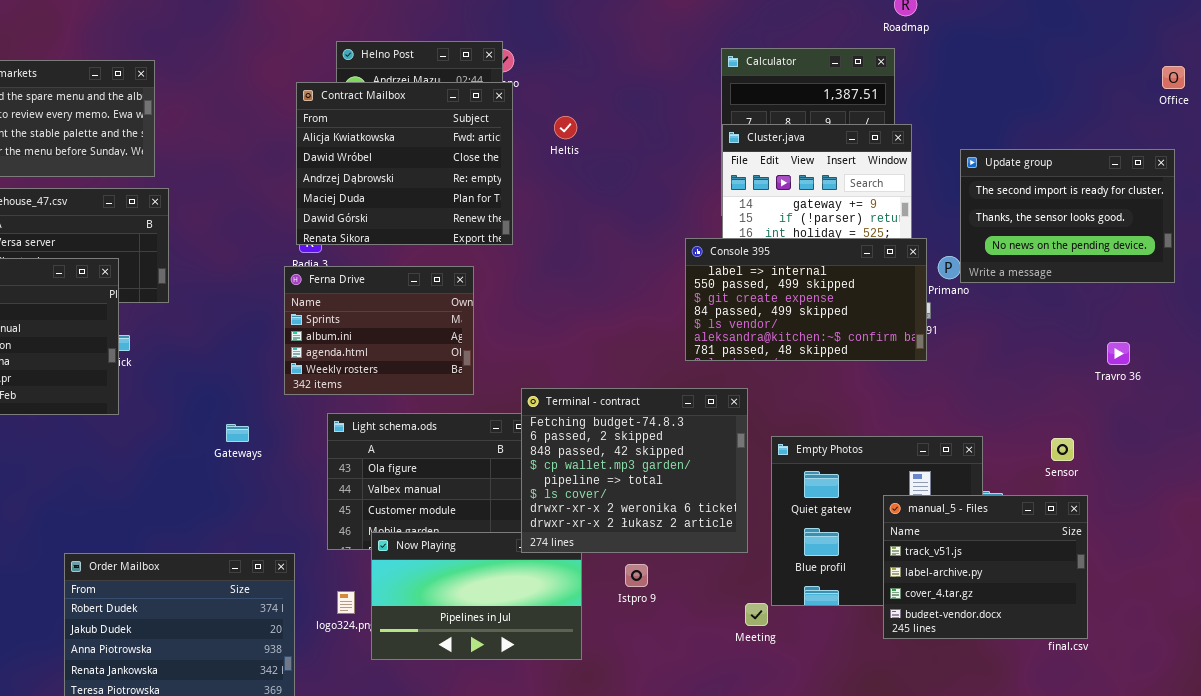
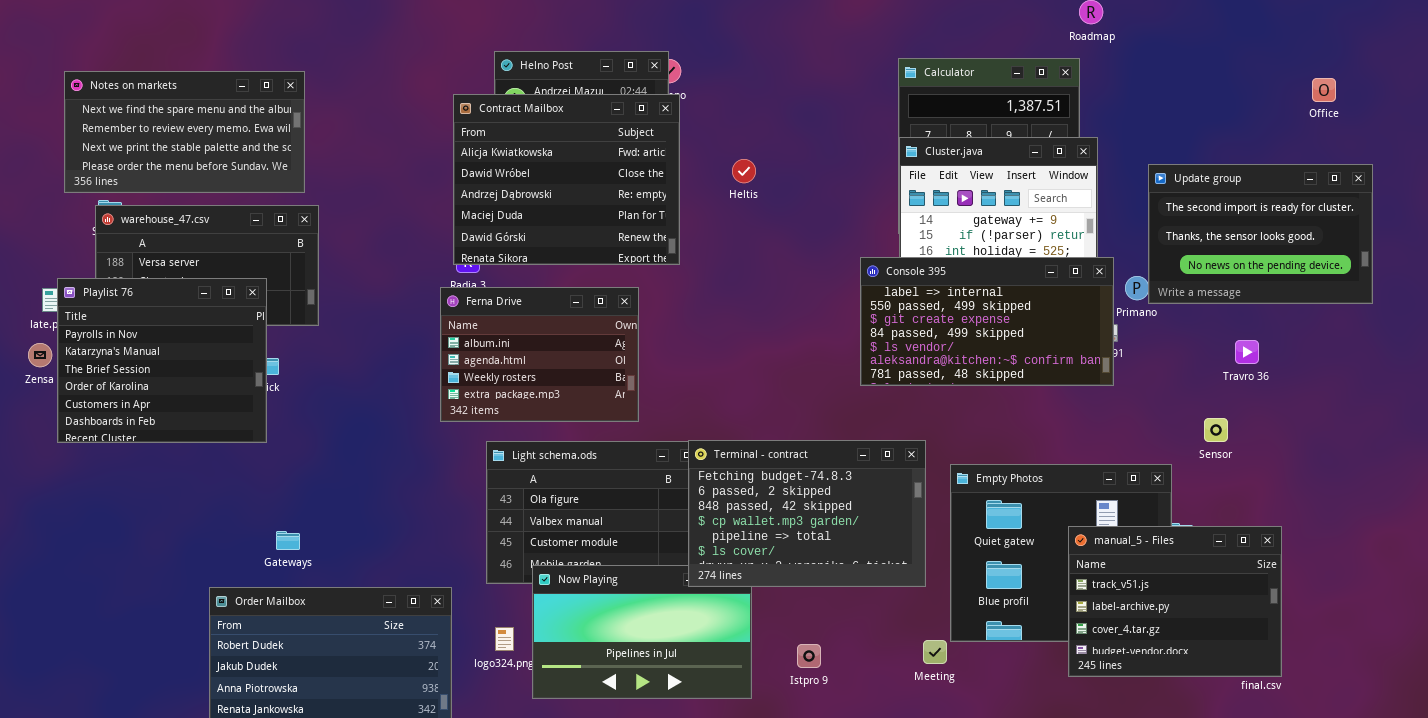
Office: [1162,66,1185,89] -> [1312,78,1336,102], moved
Heltis: [554,116,577,139] -> [732,159,756,183], moved
Ferna Drive: [284,266,474,395] -> [440,287,639,422], scrolled down 1 row
Travro 36: [1107,342,1130,365] -> [1235,340,1259,364], moved
Terminal - contract: [521,388,748,553] -> [688,440,926,587], resized
Gateways: [226,424,249,442] -> [276,531,300,550], moved
Sensor: [1051,438,1074,461] -> [1204,418,1228,442], moved
Istpro 9: [625,564,648,587] -> [797,644,821,668], moved

